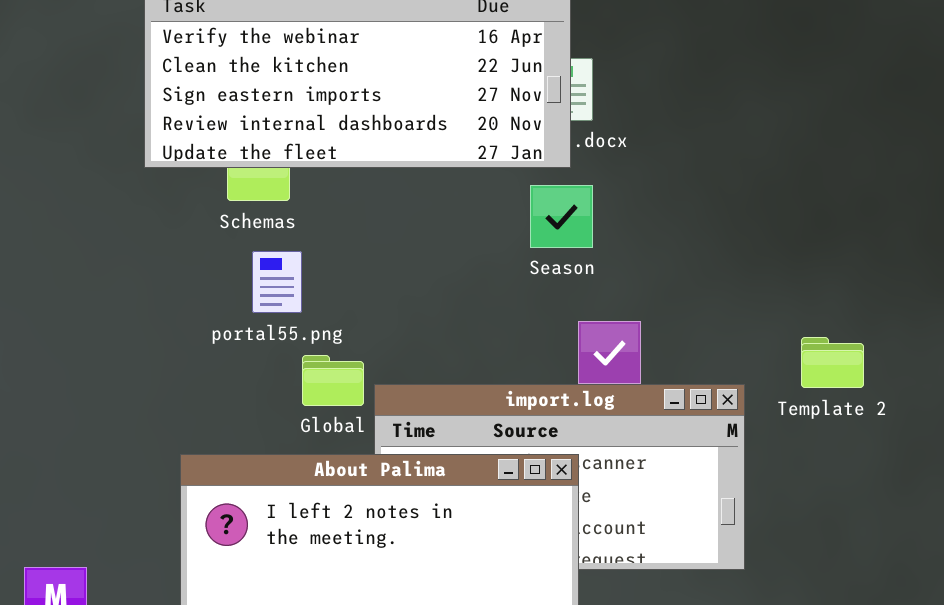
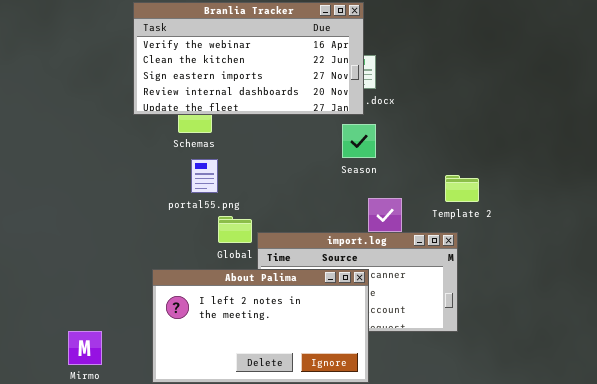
Template 2: [801,337,864,388] -> [445,175,479,202], moved

